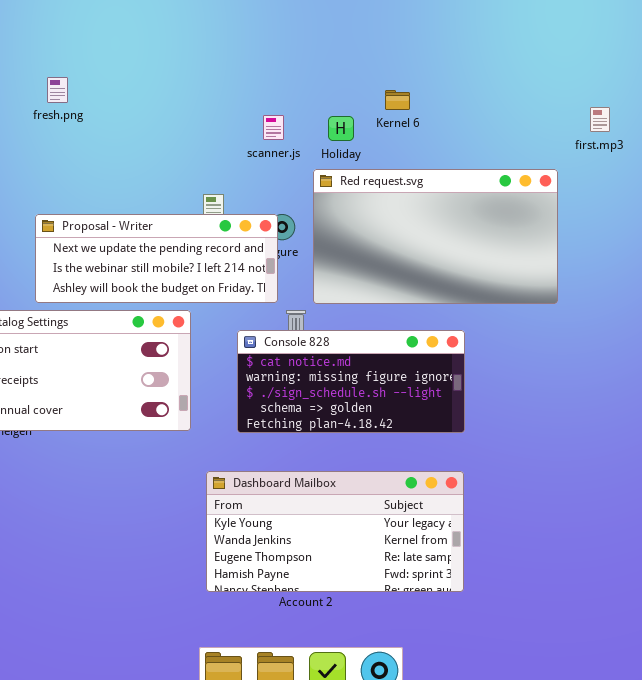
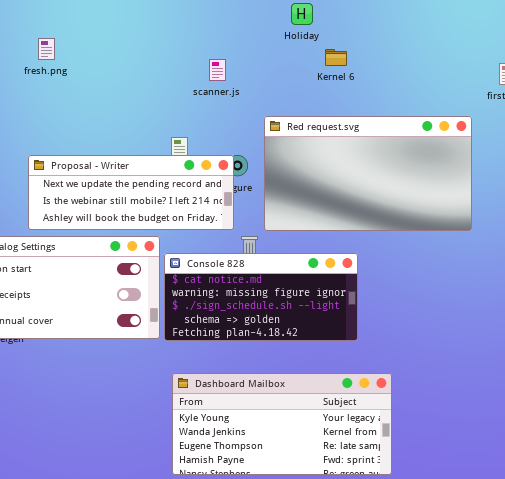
scanner.js: [263,115,284,140] -> [209,59,226,81], moved
Holiday: [328,116,354,141] -> [291,3,313,25], moved
Console 828: [237,330,465,433] -> [164,253,358,341], moved

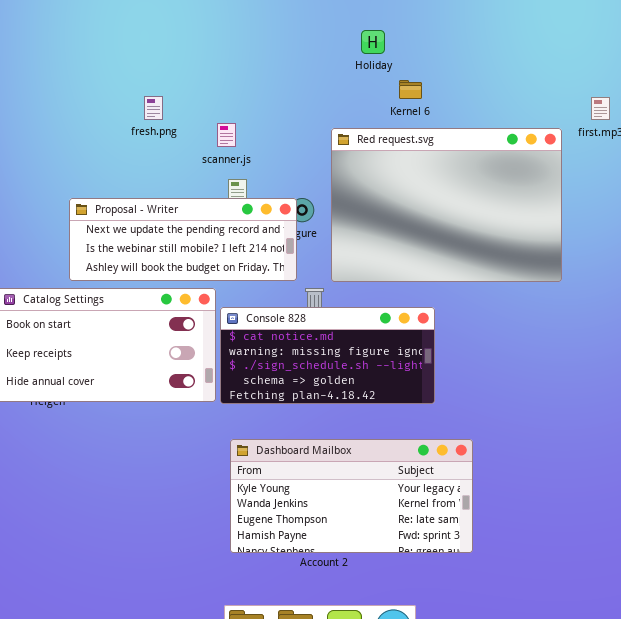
fresh.png: [38,38,55,60] -> [144,96,163,120], moved
scanner.js: [209,59,226,81] -> [217,123,236,147], moved
Red request.svg: [264,116,472,231] -> [331,128,562,282], resized

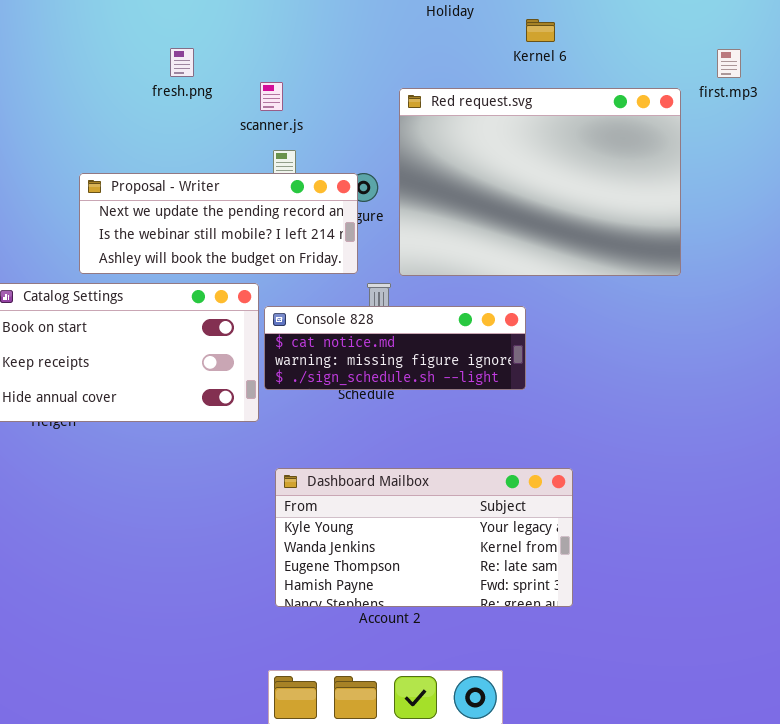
Kernel 6: [399,80,422,99] -> [526,19,555,42], moved
Console 828: [220,307,435,404] -> [264,306,526,390], resized

